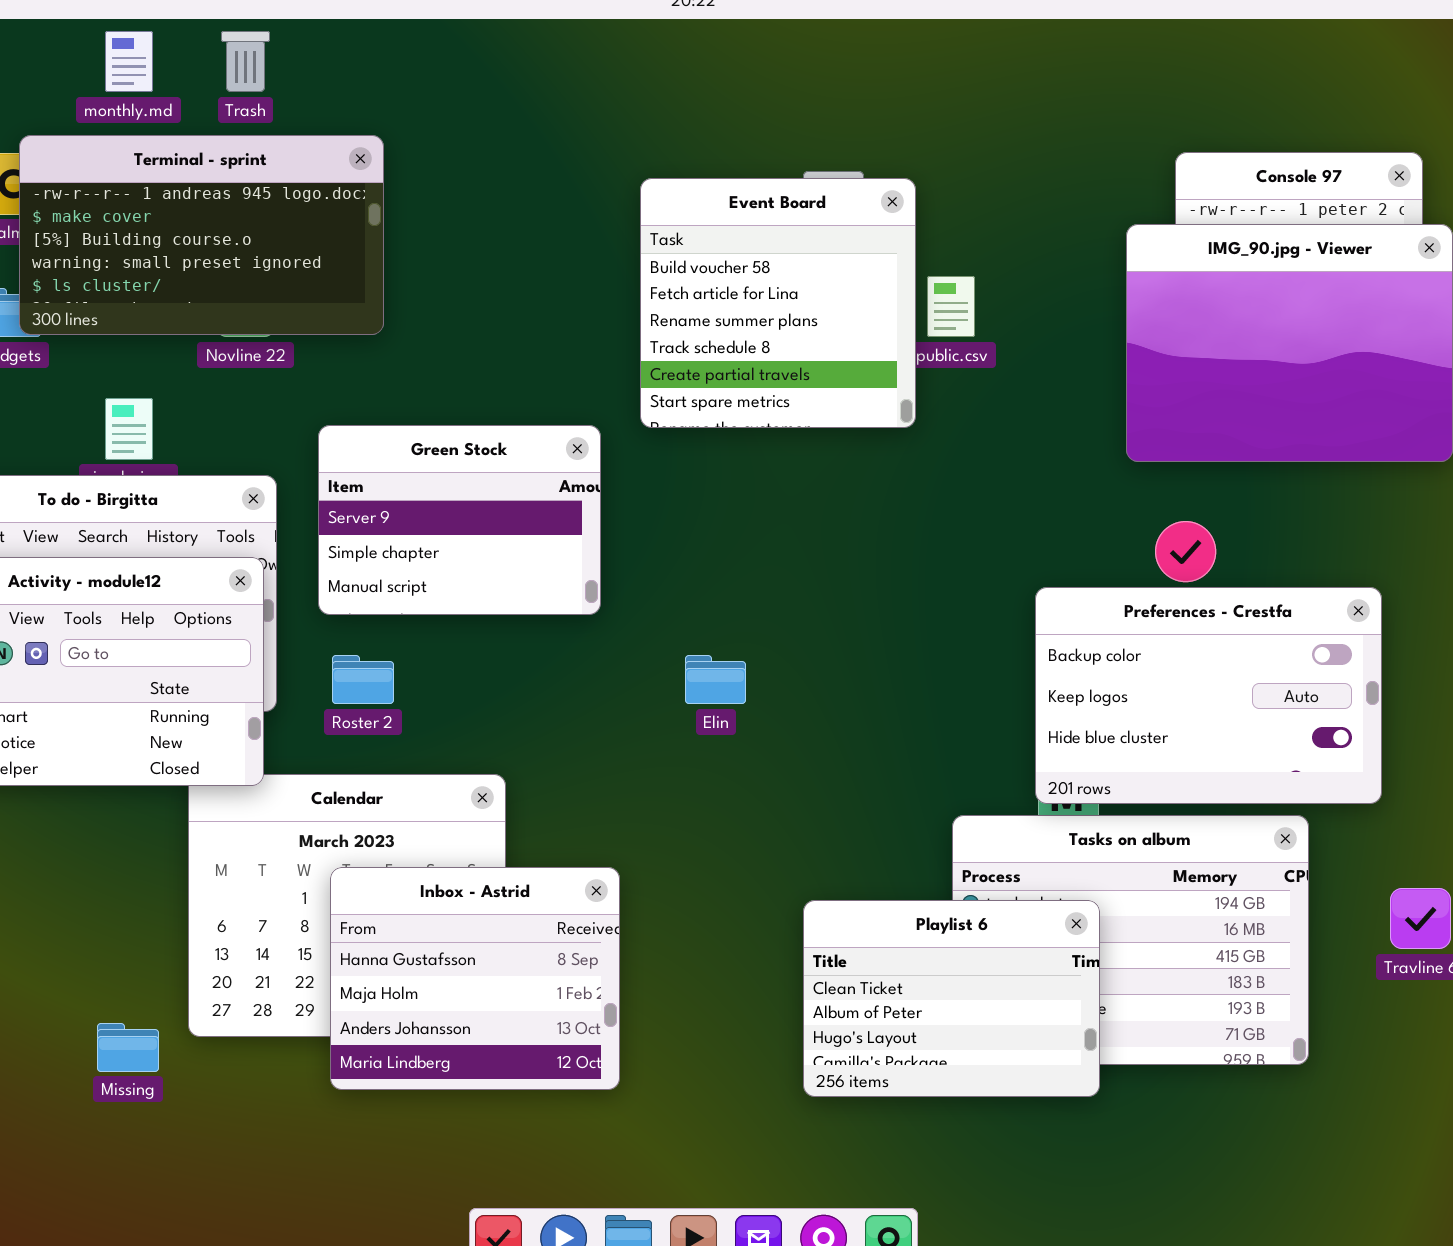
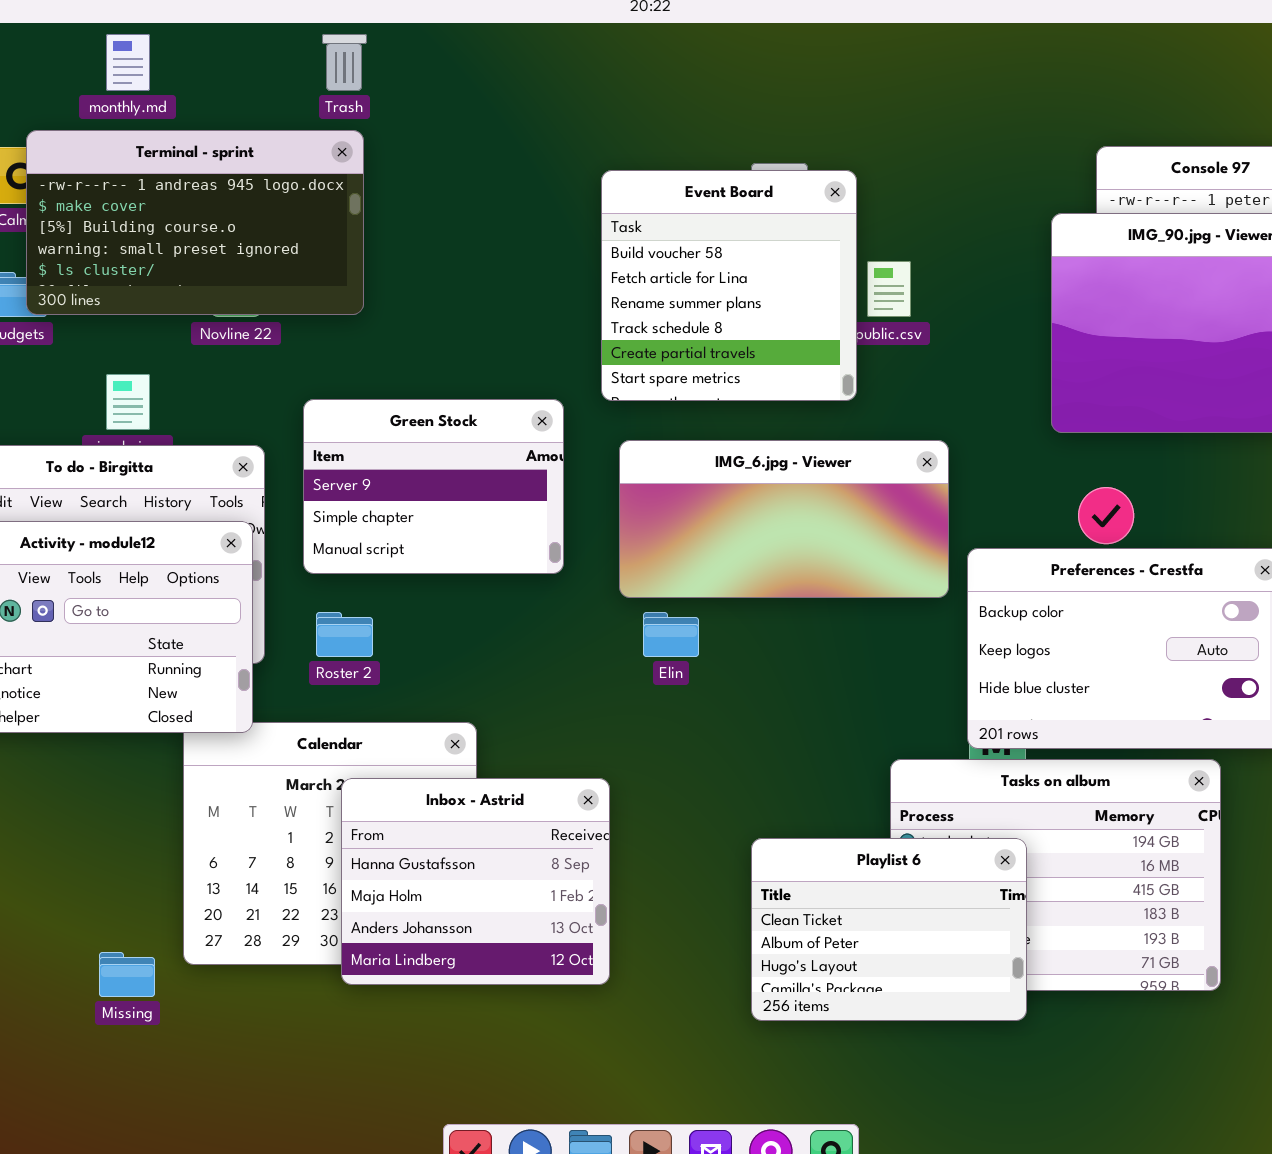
Trash: [221,31,270,92] -> [322,34,367,91], moved
IMG_6.jpg - Viewer: none -> [619,440,949,598], opened
Inbox - Astrid: [330,867,620,1090] -> [341,778,610,985], moved

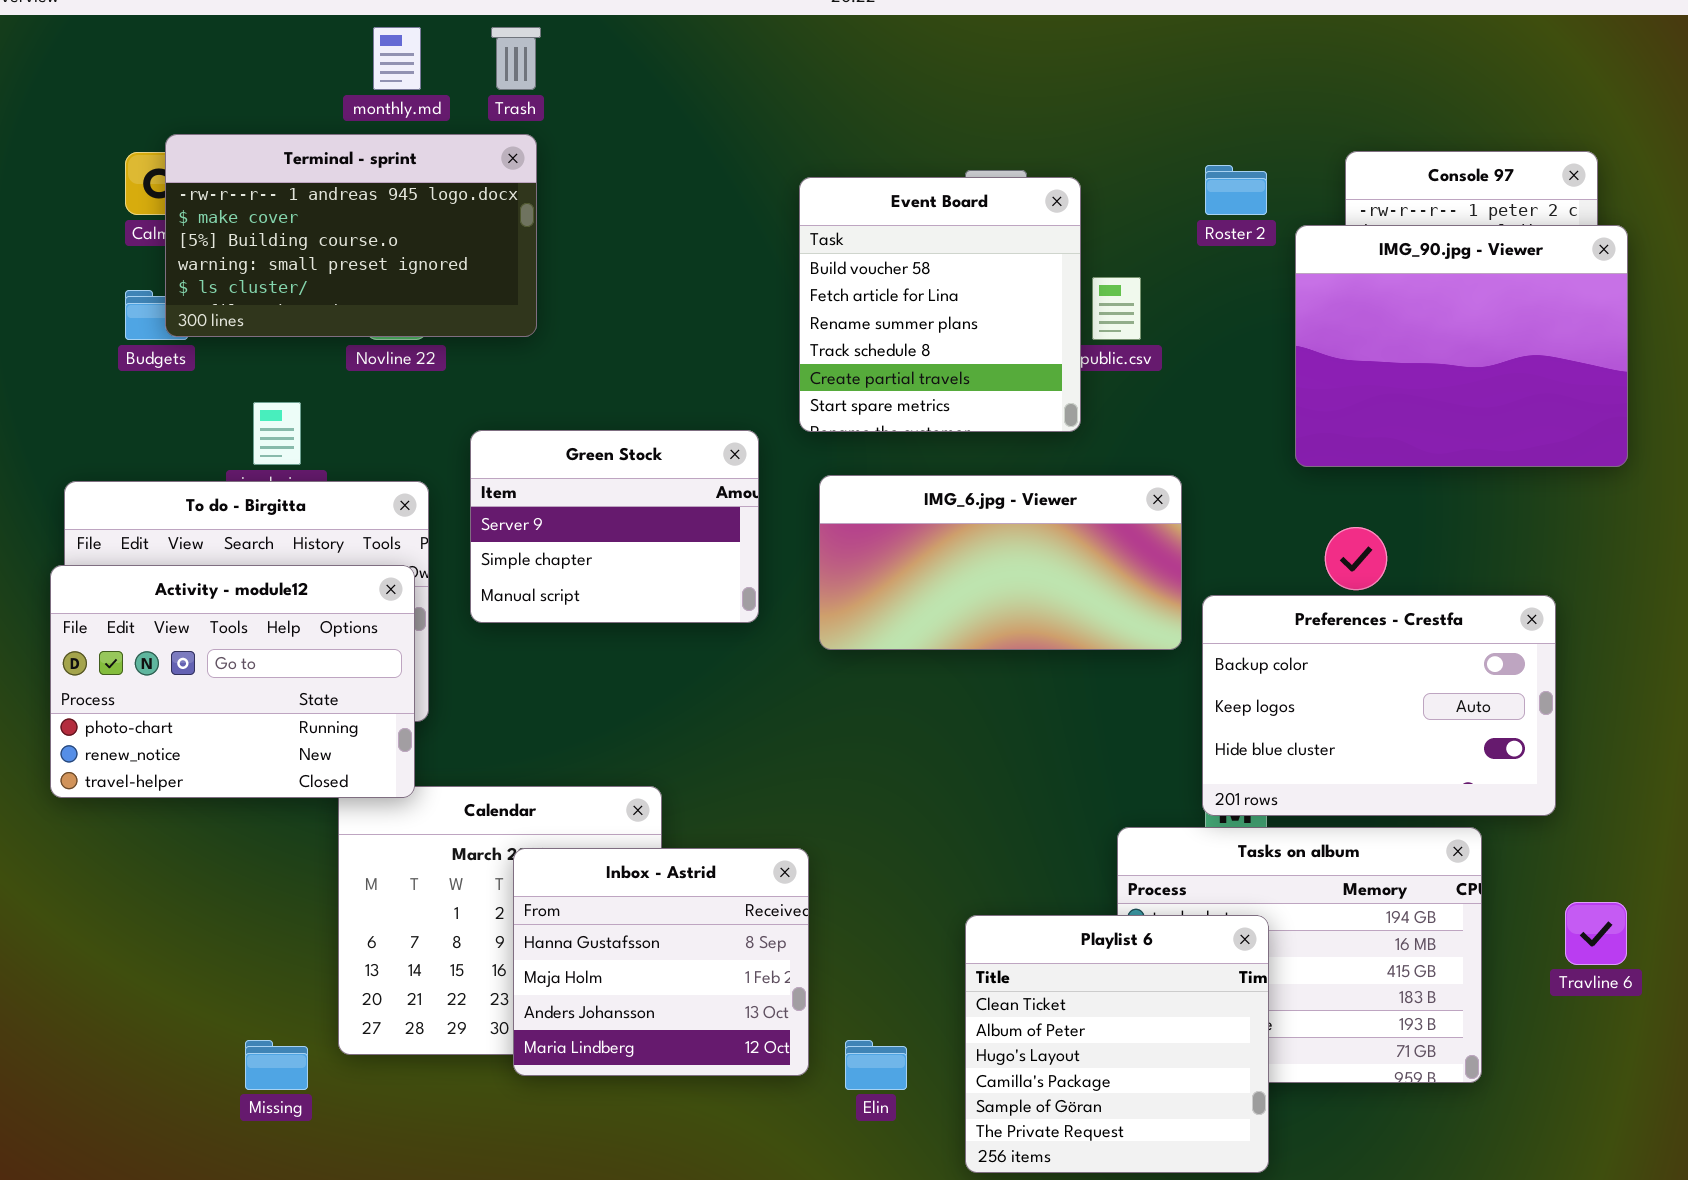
monthly.md: [106,34,150,91] -> [373,27,421,90], moved
Roster 2: [316,612,373,657] -> [1205,165,1267,215], moved
Elin: [643,612,699,657] -> [845,1040,907,1090], moved
Playlist 6: [751,838,1027,1021] -> [965,915,1269,1173], resized

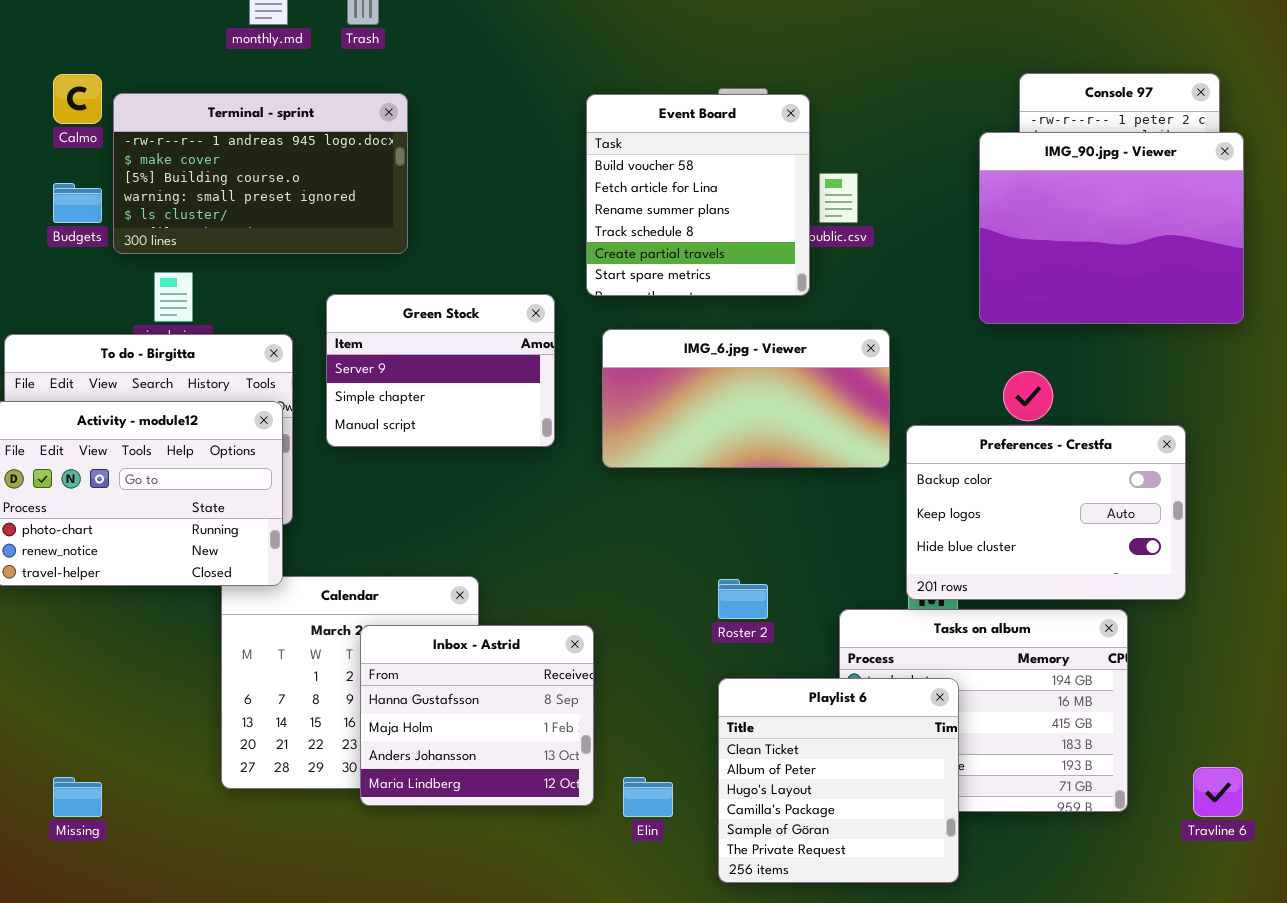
Terminal - sprint: [165,134,537,337] -> [113,93,408,254], moved
Roster 2: [1205,165,1267,215] -> [718,579,768,619], moved
Travline 6: [1565,902,1627,965] -> [1193,767,1243,817], moved
Missing: [245,1040,308,1090] -> [53,777,102,817], moved

